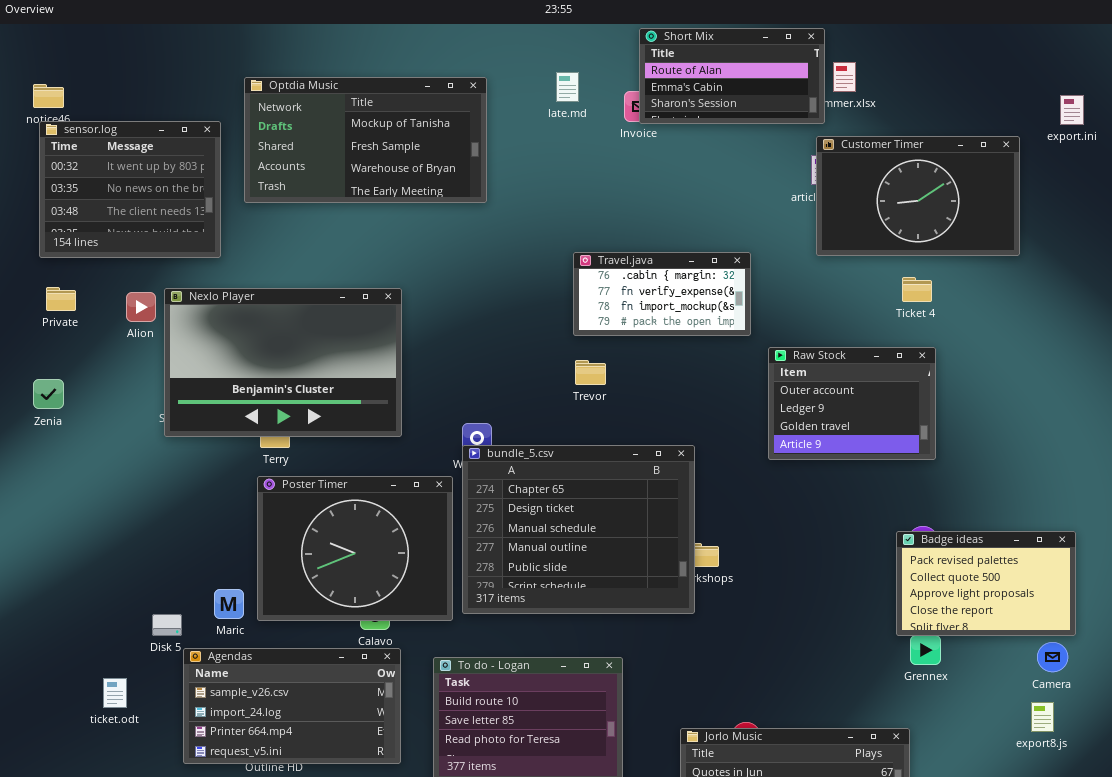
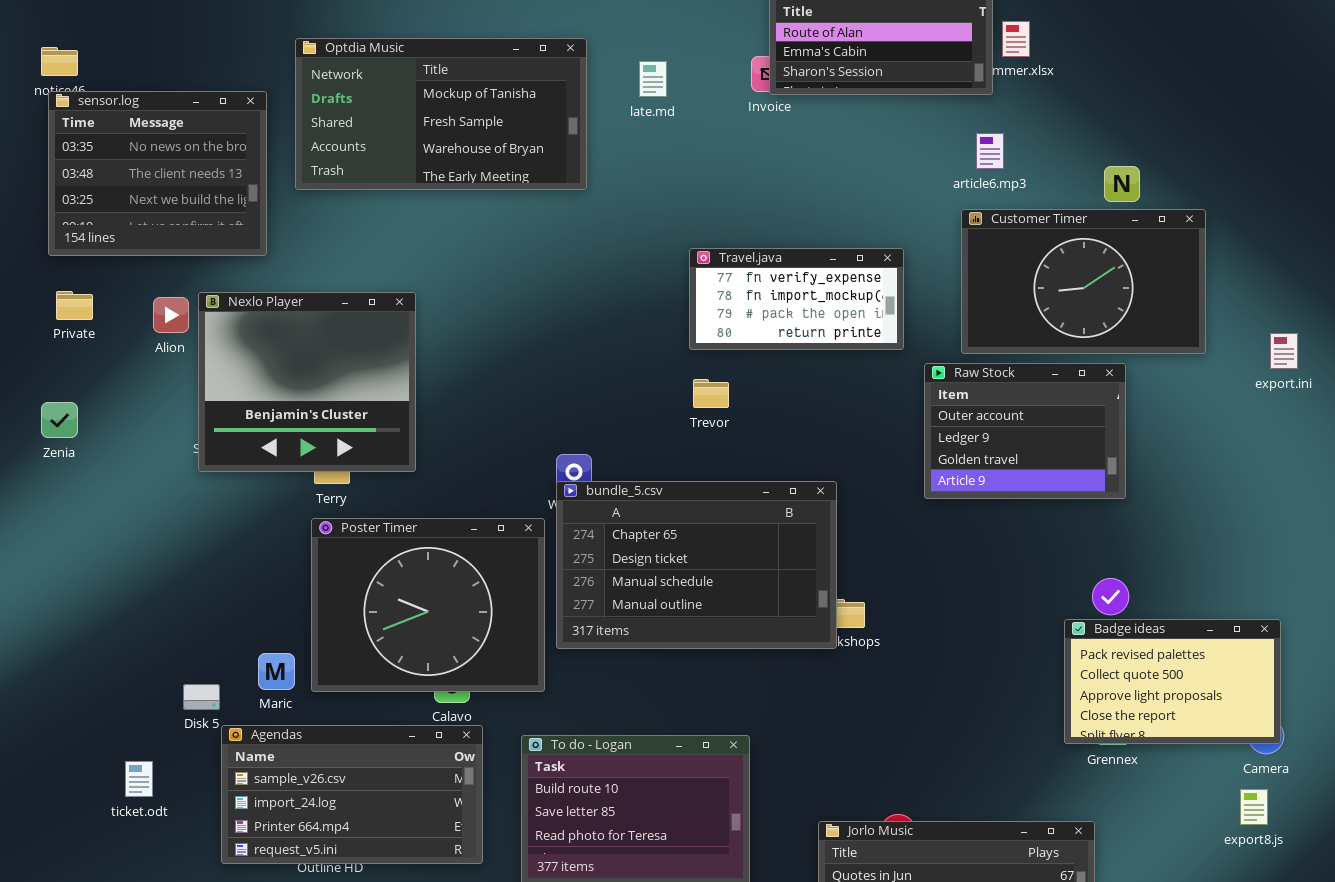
late.md: [556,72,579,102] -> [639,61,667,97], moved
export.ini: [1060,95,1084,125] -> [1270,333,1298,369], moved
sensor.log: [39,121,221,258] -> [48,91,267,256], scrolled down 1 row
Customer Timer: [816,136,1020,256] -> [961,209,1206,354], moved
Travel.java: [573,252,751,336] -> [689,248,904,350], scrolled down 1 row
Nexlo Player: [164,288,402,437] -> [198,292,416,472], resized
bundle_5.csv: [462,445,695,614] -> [556,481,837,649], resized
Badge ideas: [896,531,1076,636] -> [1064,619,1281,744], moved

